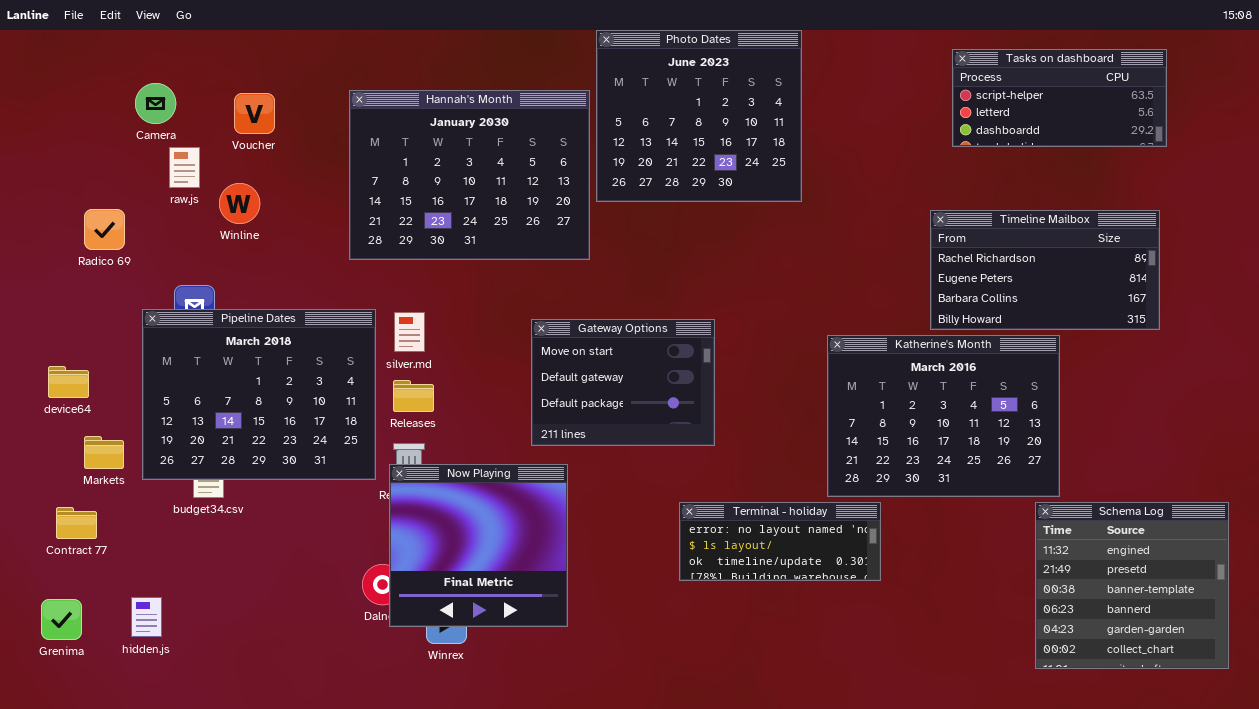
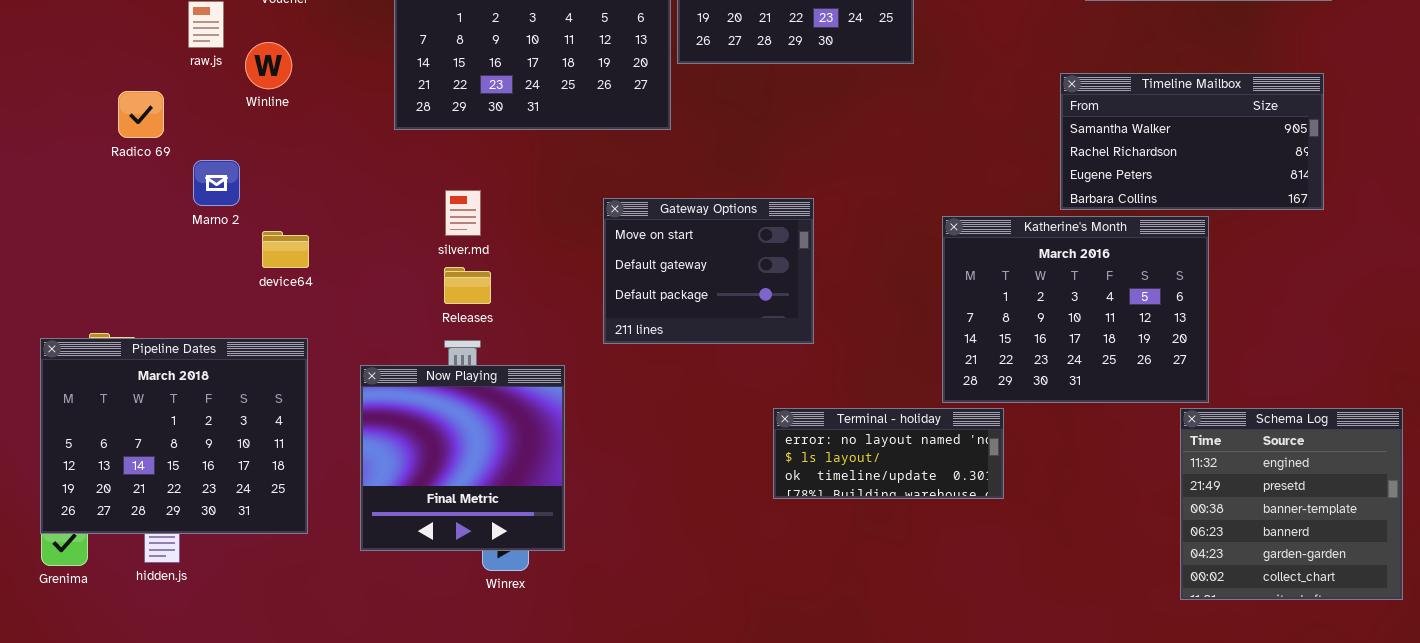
Radico 69: [84,209,125,250] -> [118,91,164,138], moved
Timeline Mailbox: [930,210,1160,330] -> [1060,73,1324,210], scrolled up 1 row
Pipeline Dates: [142,309,376,480] -> [40,338,308,534], moved
device64: [48,366,89,398] -> [262,231,309,268], moved
Now Playing: [389,464,568,627] -> [360,365,565,551], moved

